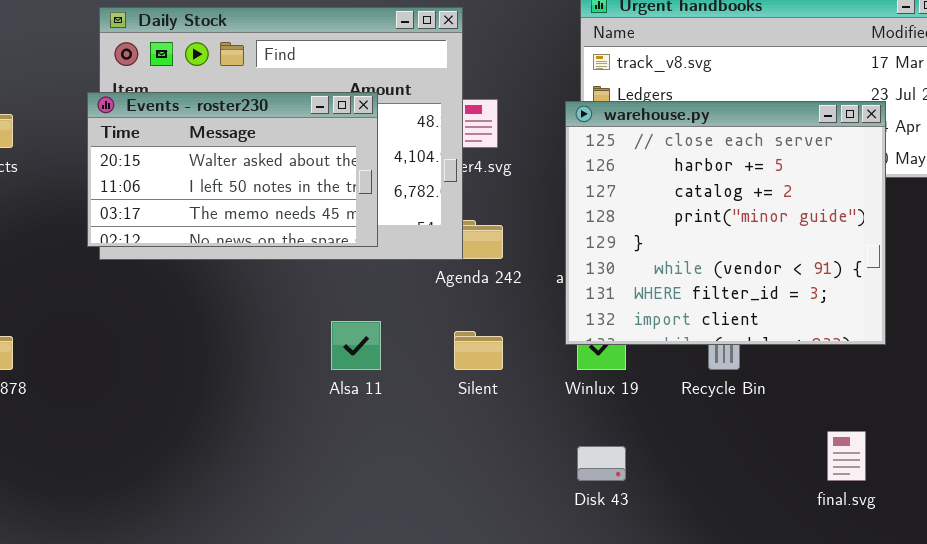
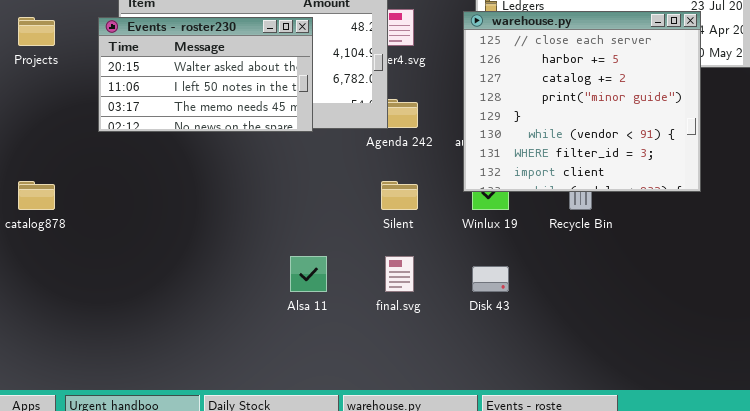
Events - roster230: [87,92,378,247] -> [98,17,313,132], moved
Alsa 11: [331,321,381,370] -> [290,256,327,292], moved
final.svg: [827,431,866,481] -> [385,256,414,292], moved

